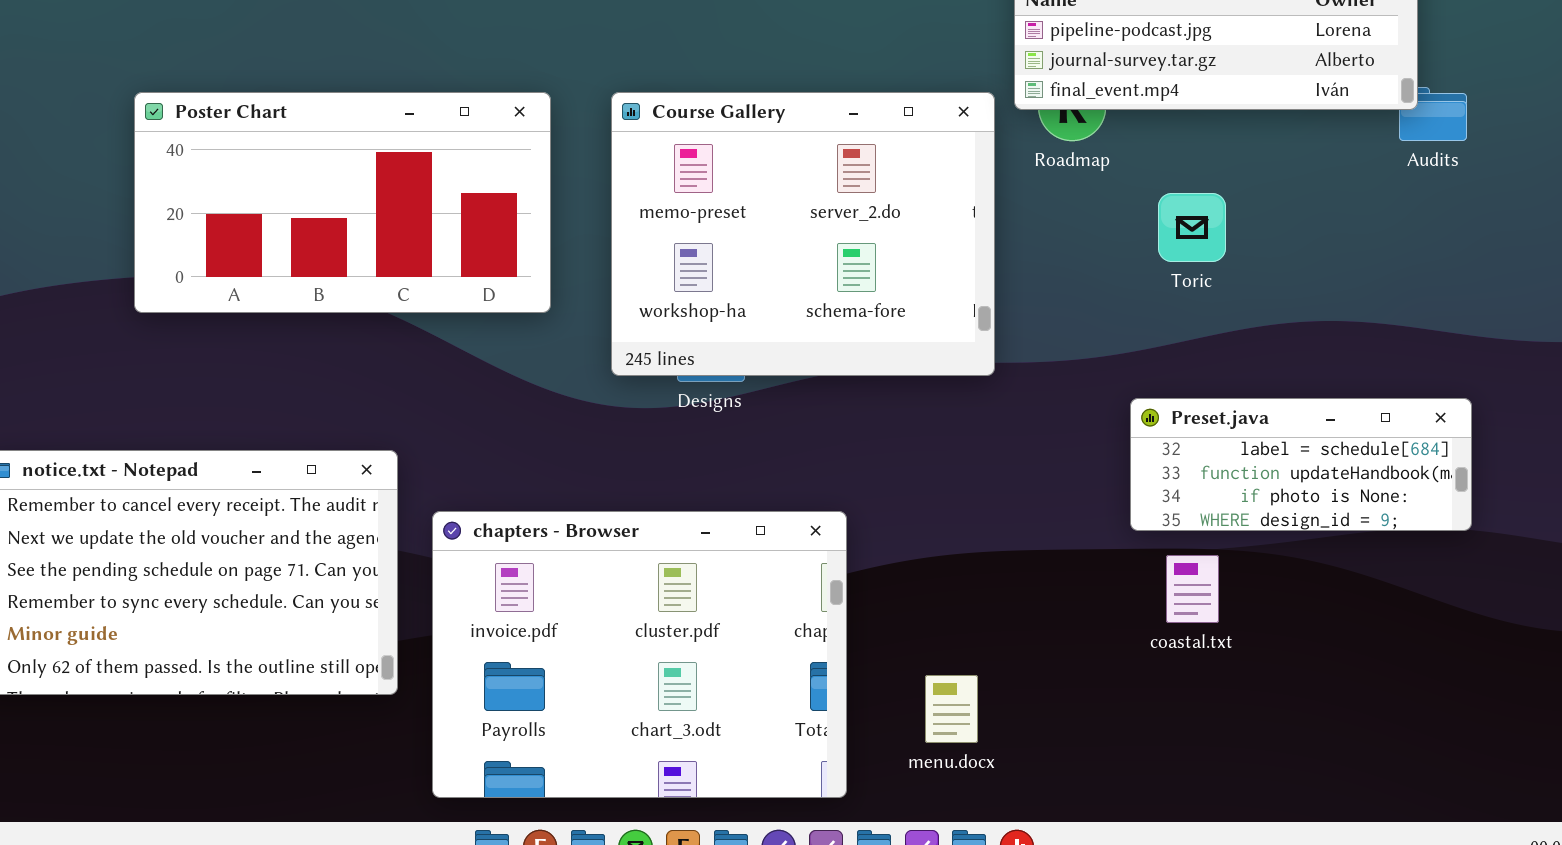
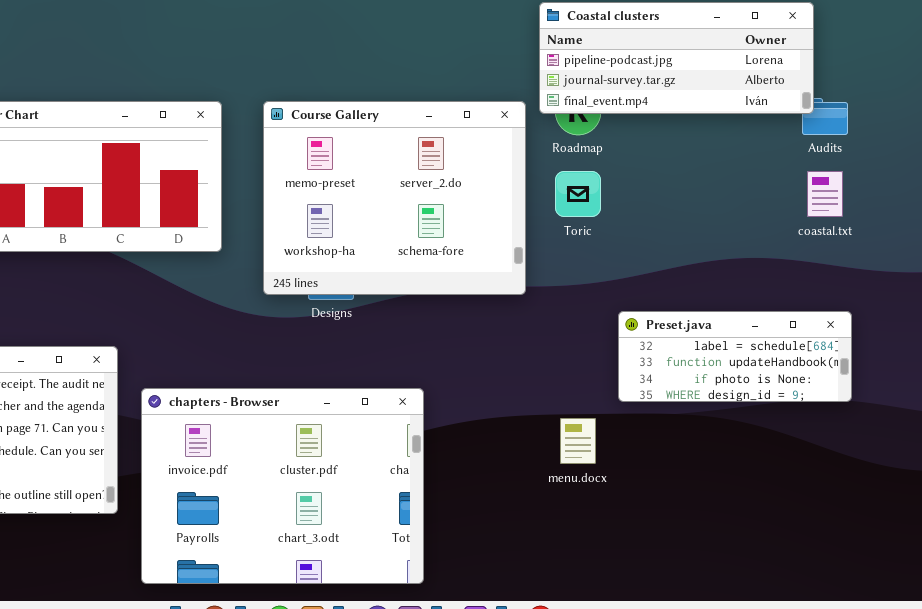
Toric: [1158,193,1226,262] -> [555,171,601,217], moved
coastal.txt: [1166,555,1219,623] -> [807,171,843,217], moved
menu.docx: [925,675,978,743] -> [560,418,596,464], moved

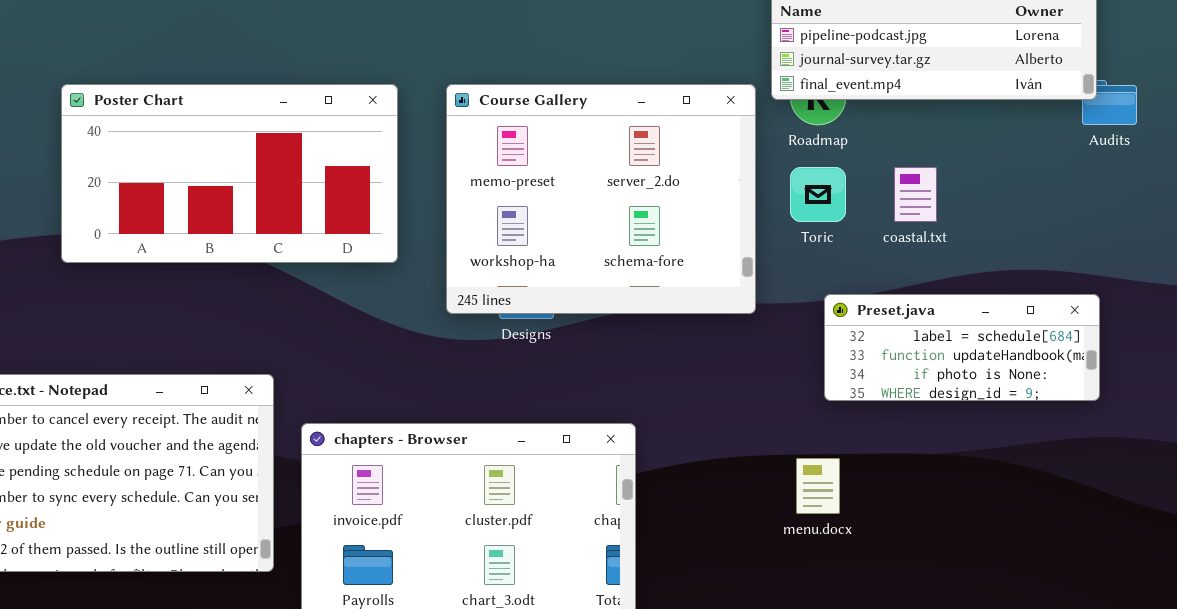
coastal.txt: [807,171,843,217] -> [894,167,937,222], moved
Preset.java: [618,311,852,402] -> [824,294,1100,401], moved

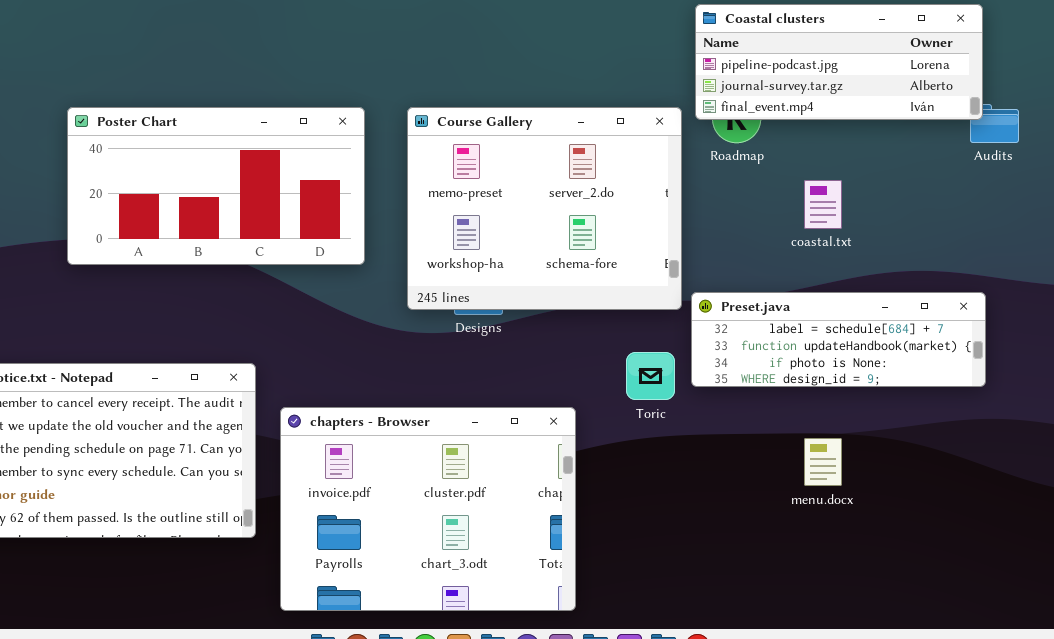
Toric: [790,167,846,222] -> [626,352,675,400], moved
Preset.java: [824,294,1100,401] -> [691,292,986,387], resized
menu.docx: [796,458,840,514] -> [804,438,842,486], moved

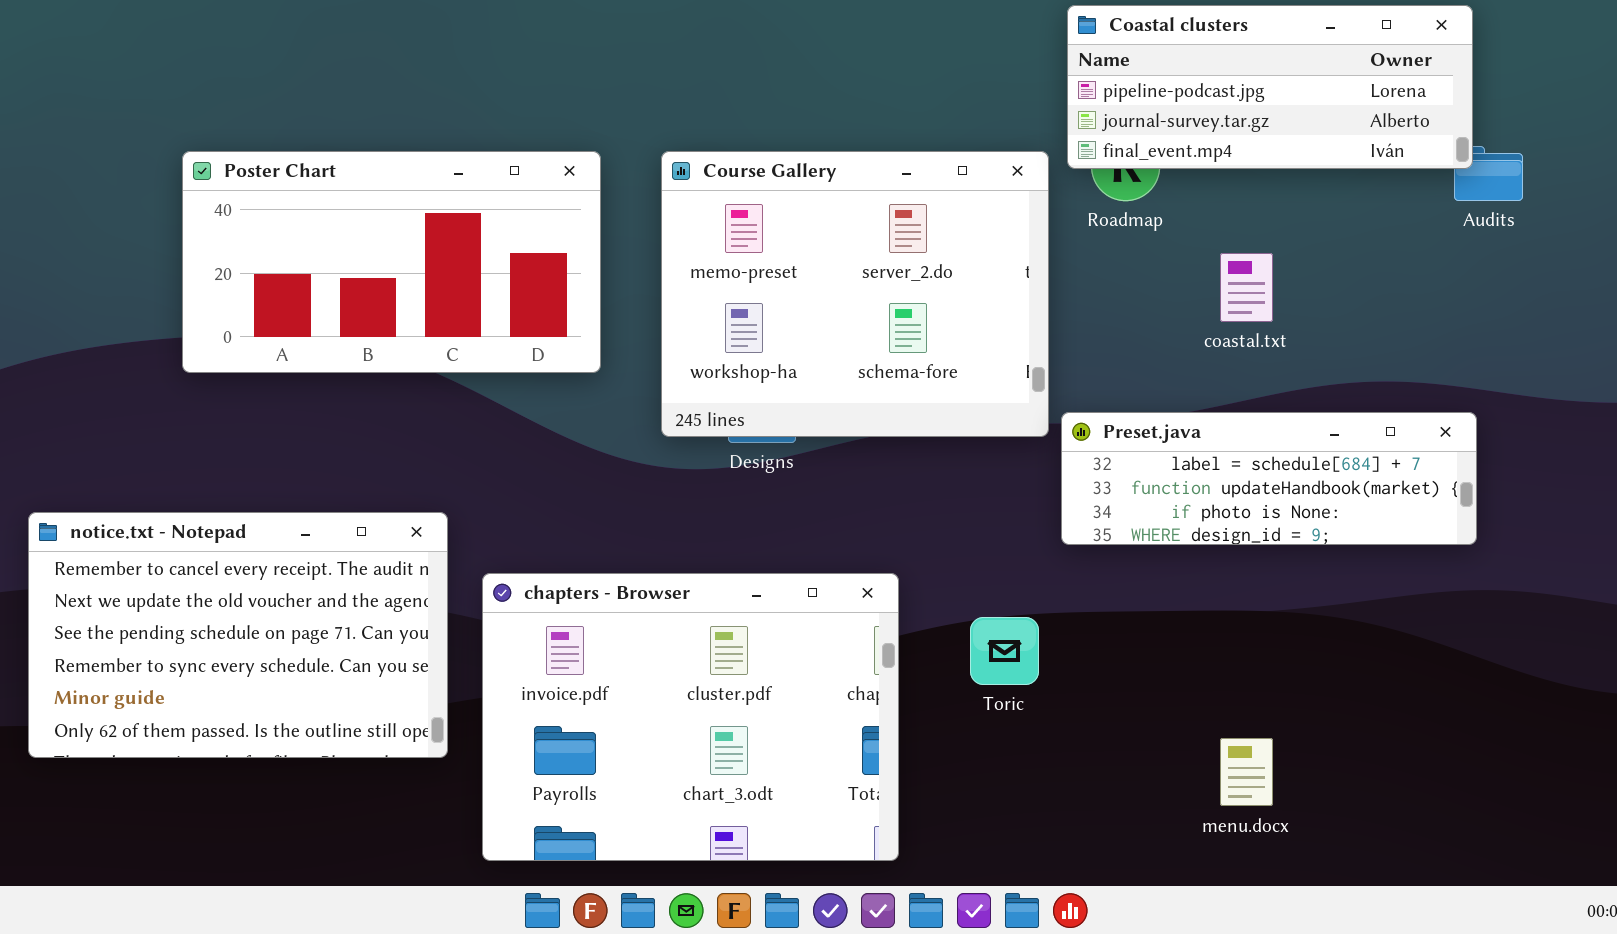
Toric: [626,352,675,400] -> [970,617,1039,685], moved
menu.docx: [804,438,842,486] -> [1220,738,1273,806], moved

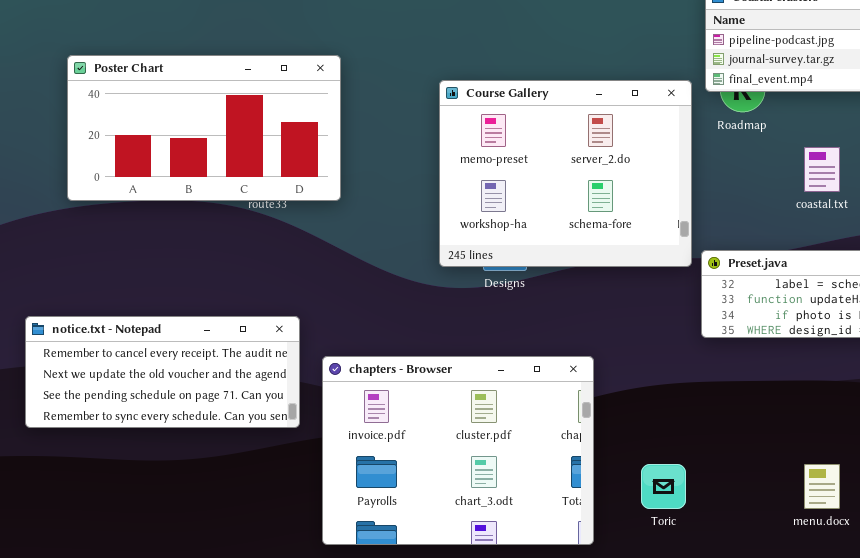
Poster Chart: [182,151,601,373] -> [67,55,341,201], moved
notice.txt - Notepad: [28,512,448,758] -> [25,316,300,428], resized
Toric: [970,617,1039,685] -> [641,464,686,509], moved

